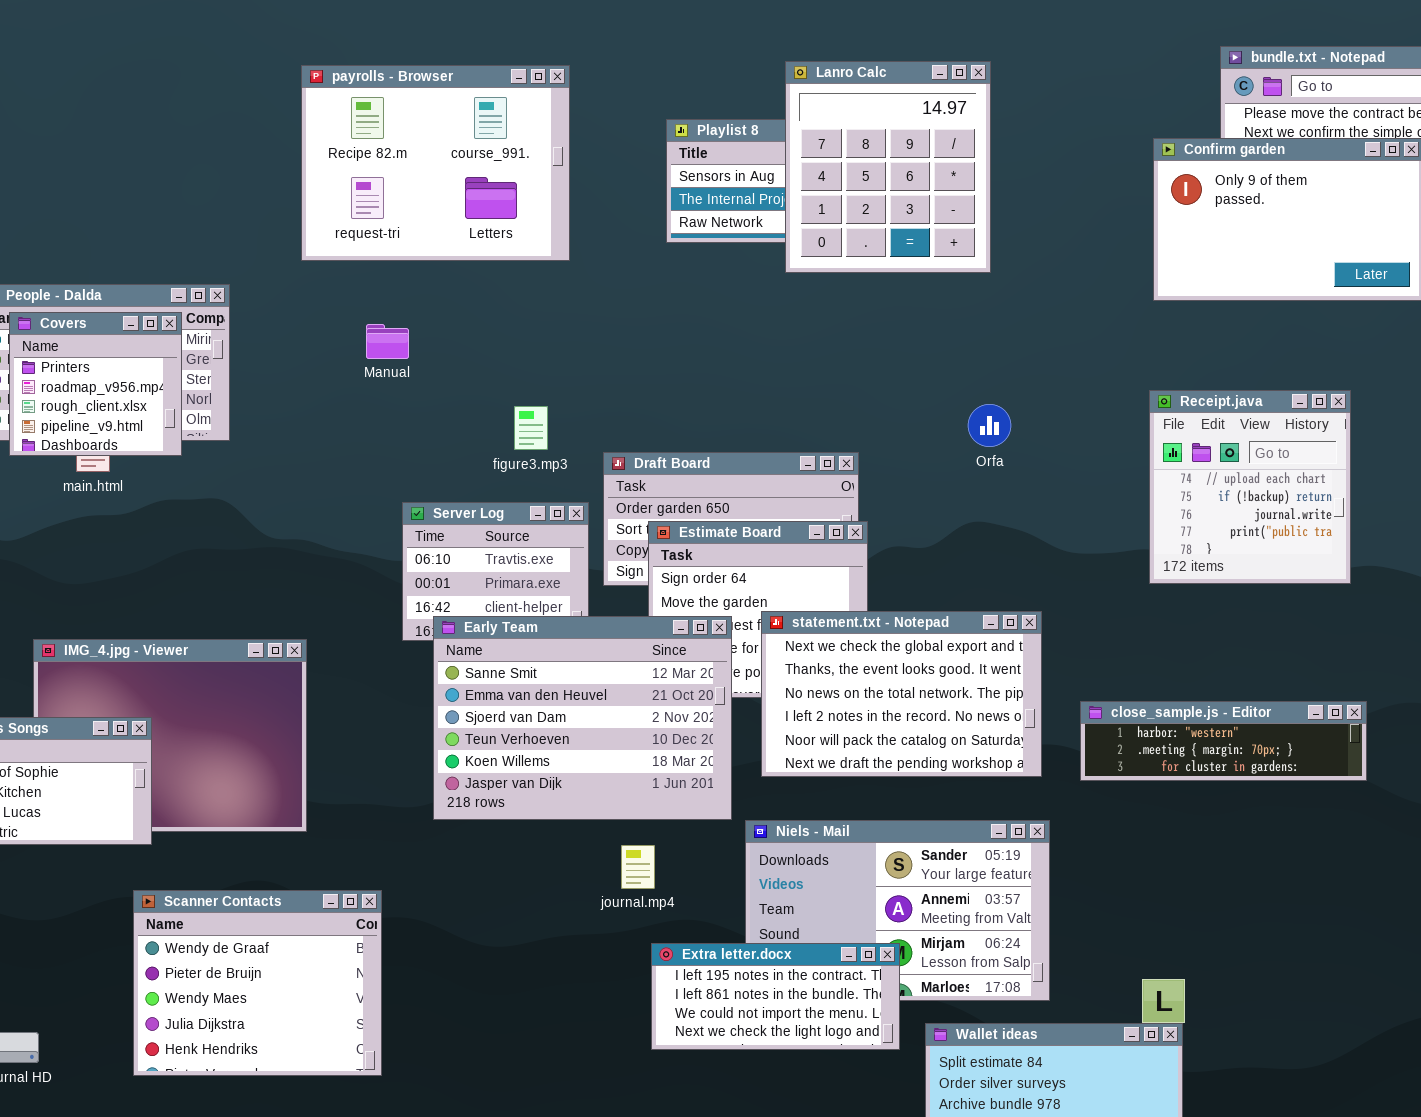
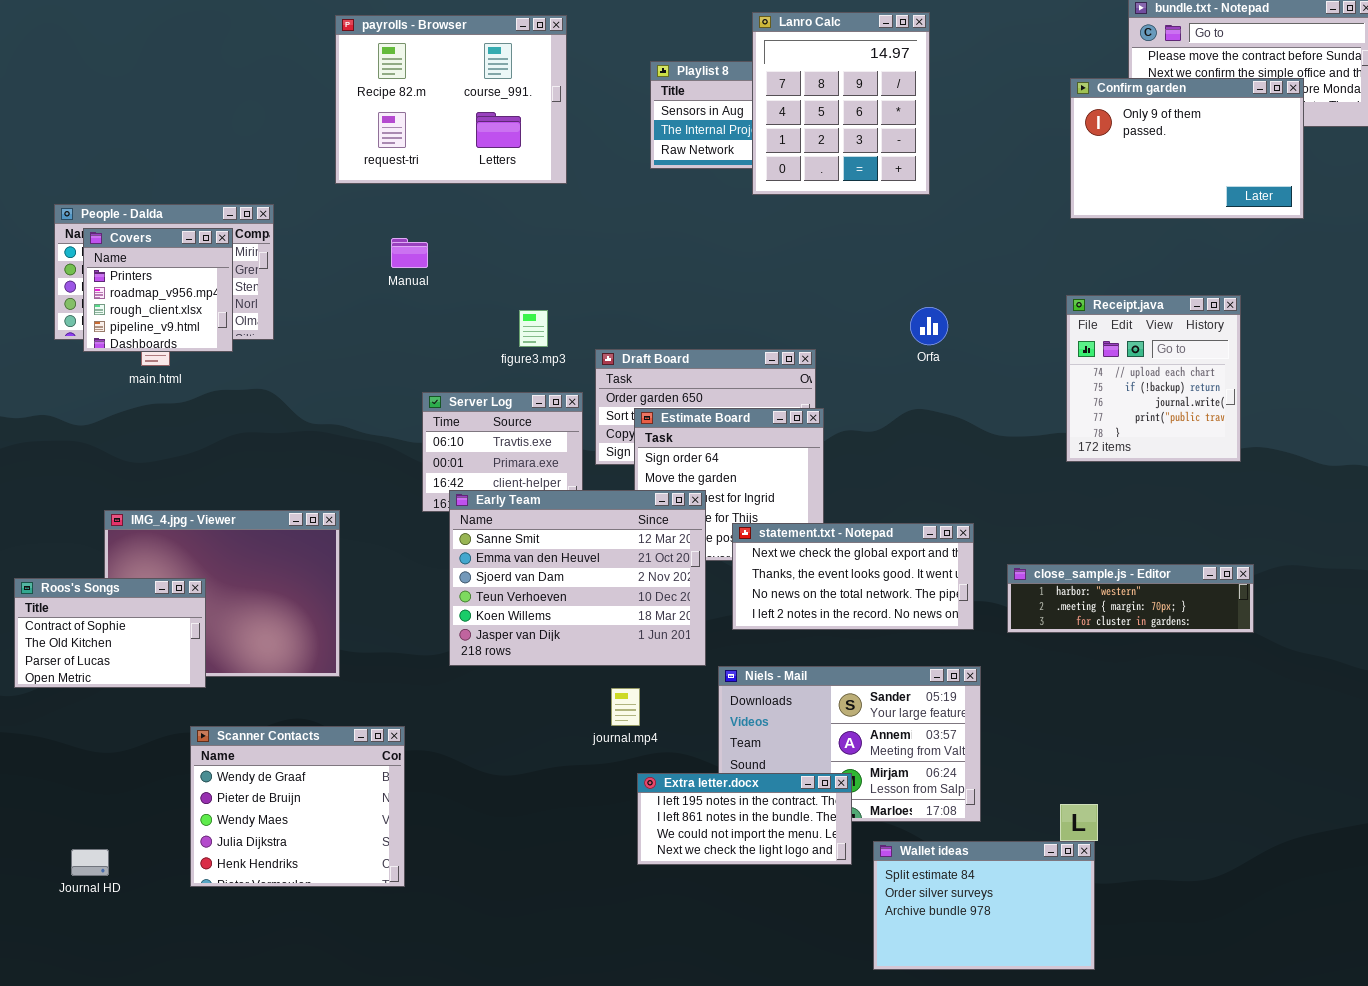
statement.txt - Notepad: [761,611,1042,777] -> [732,523,974,630], resized

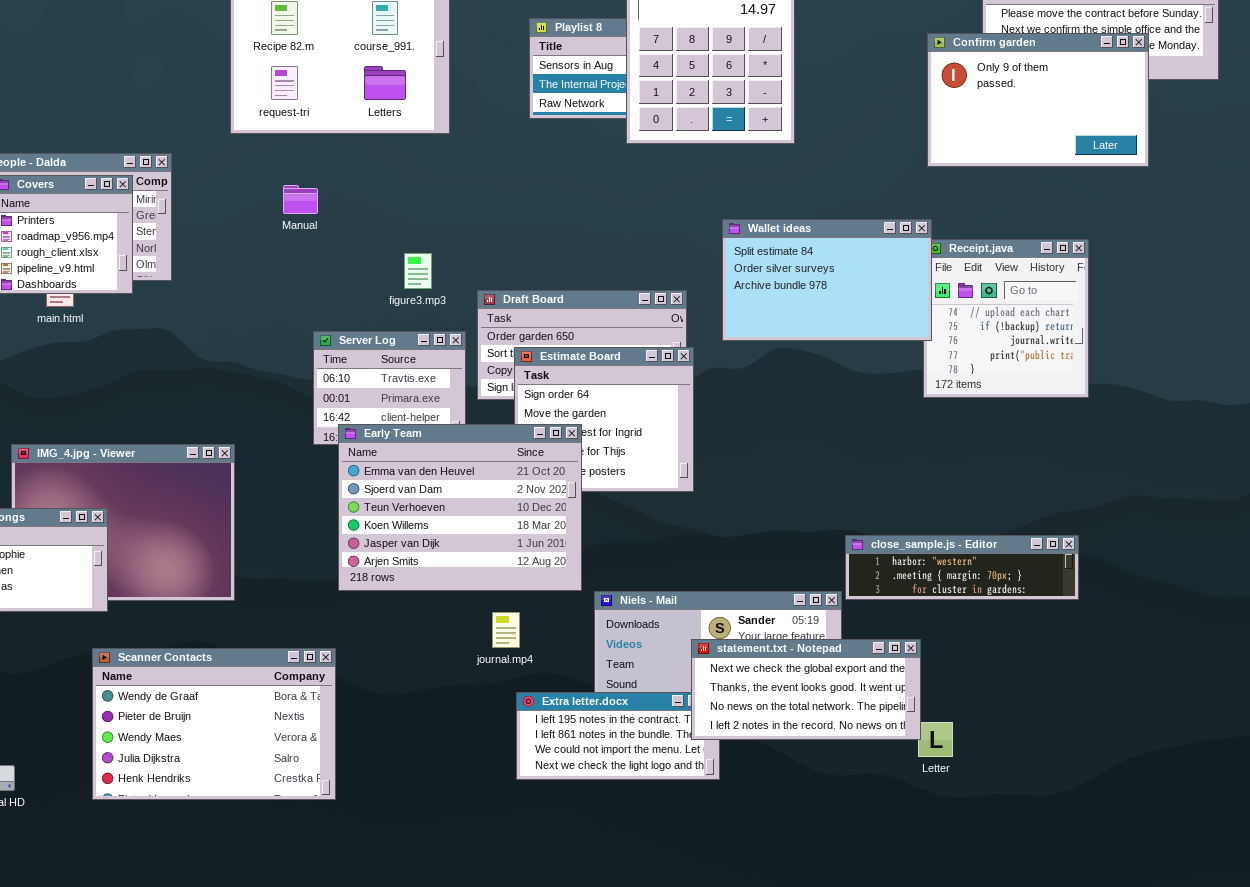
Early Team: [449,490,706,666] -> [338,424,582,591], scrolled down 1 row
statement.txt - Notepad: [732,523,974,630] -> [691,639,921,740], moved
close_sample.js - Editor: [1007,564,1254,633] -> [845,535,1079,600], moved
Scanner Contacts: [190,726,405,887] -> [92,648,336,800], resized
Wallet ideas: [873,841,1095,970] -> [722,219,932,341], moved

